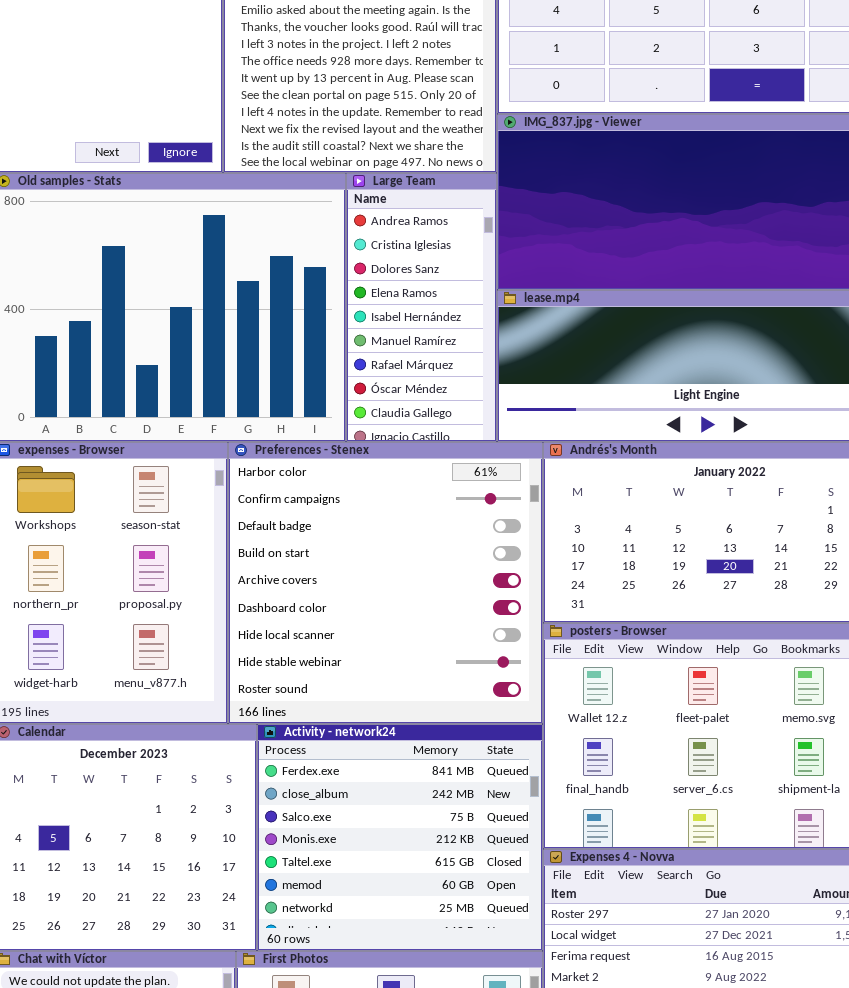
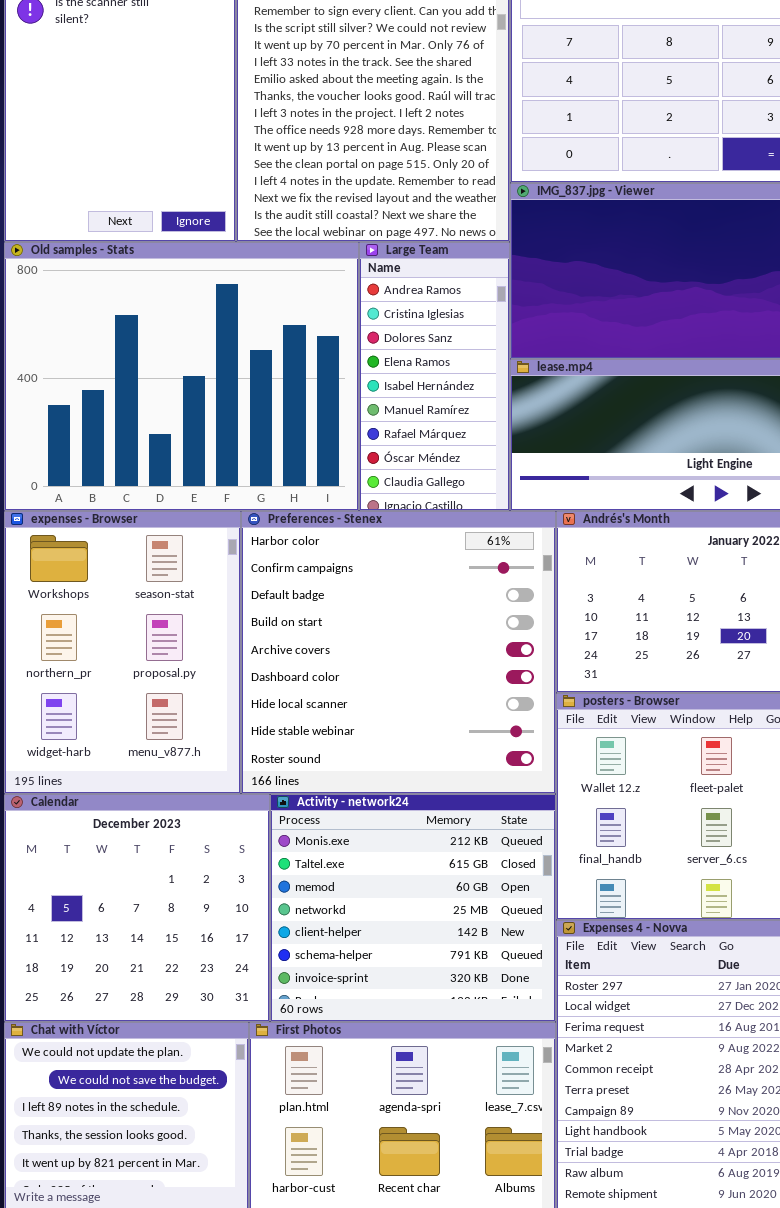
Activity - network24: [257,724,543,951] -> [270,794,556,1022], scrolled down 3 rows

